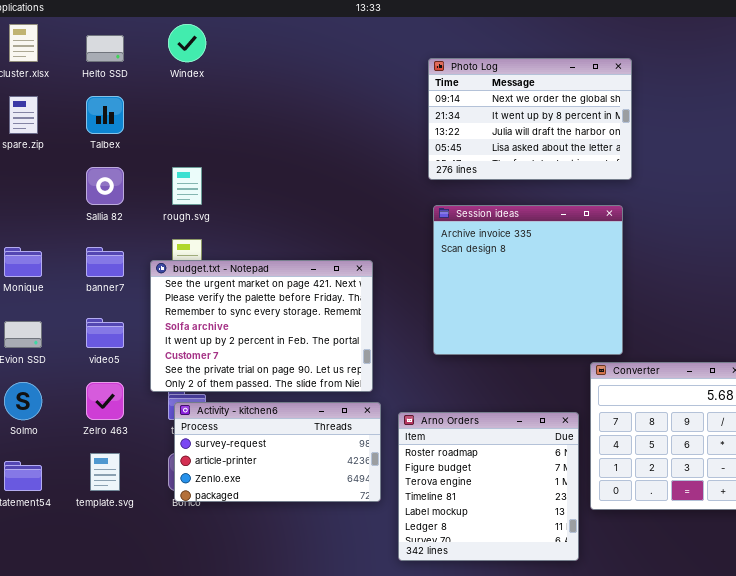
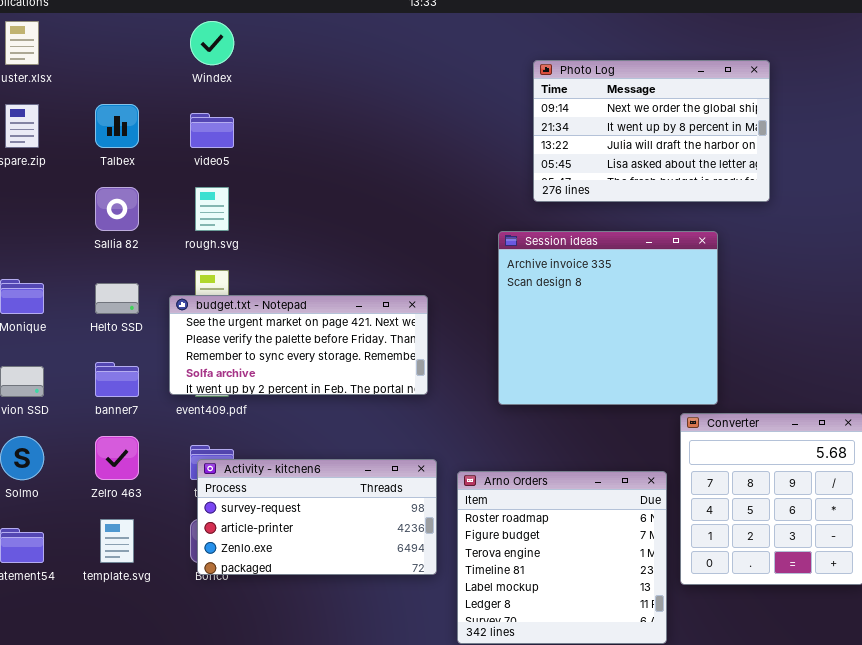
Helto SSD: [86,35,124,62] -> [95,283,139,314], moved
Photo Log: [428,58,632,180] -> [533,60,770,202], moved
banner7: [86,247,124,277] -> [95,362,139,397], moved
budget.txt - Notepad: [150,260,373,392] -> [169,295,428,395], resized
video5: [86,318,124,348] -> [190,113,234,148], moved

